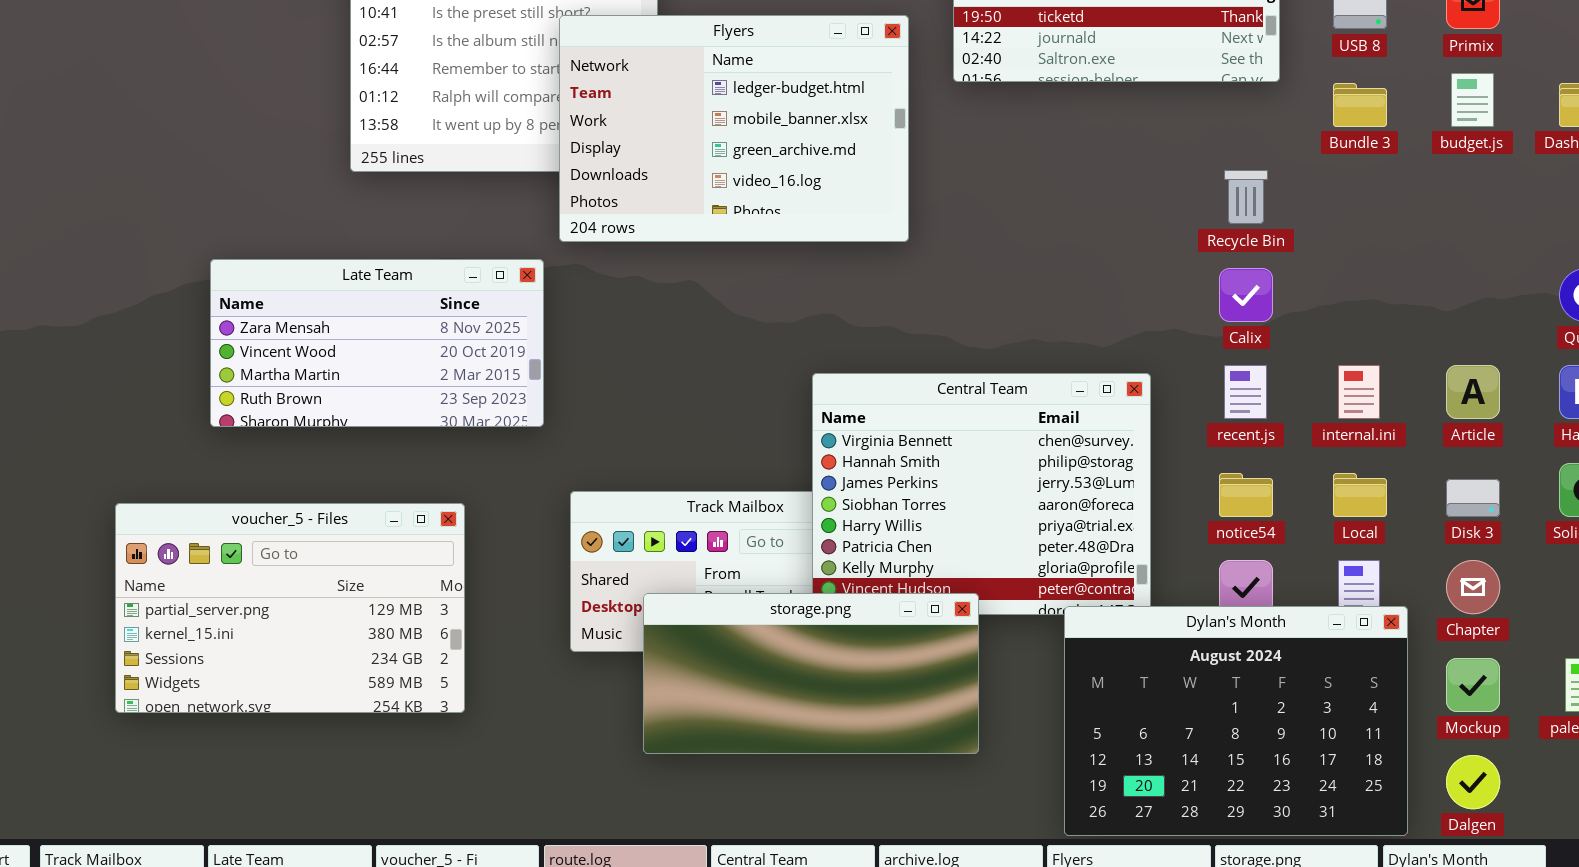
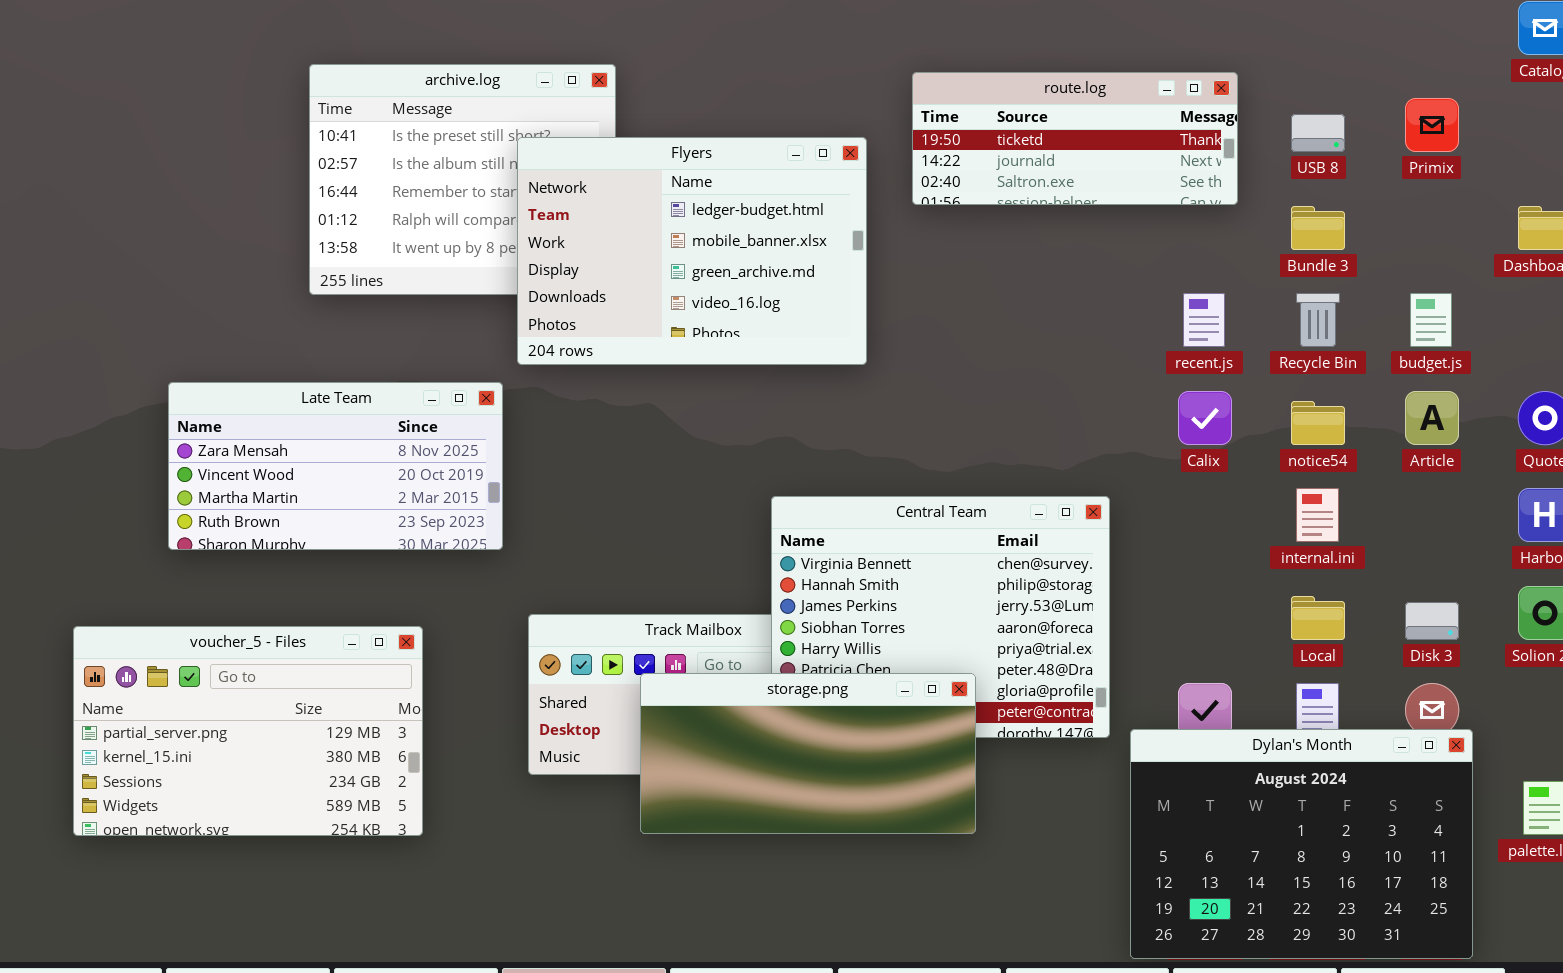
budget.js: [1451,73,1494,127] -> [1410,293,1452,347], moved
Recycle Bin: [1224,170,1268,224] -> [1296,293,1340,347], moved
recent.js: [1224,365,1267,419] -> [1183,293,1225,347], moved
Article: [1446,365,1500,419] -> [1405,391,1459,445], moved
notice54: [1219,473,1273,517] -> [1291,401,1345,445], moved
storage.png: [643,593,979,754] -> [640,673,976,834], moved
Dylan's Month: [1064,606,1408,836] -> [1130,729,1473,959], moved

